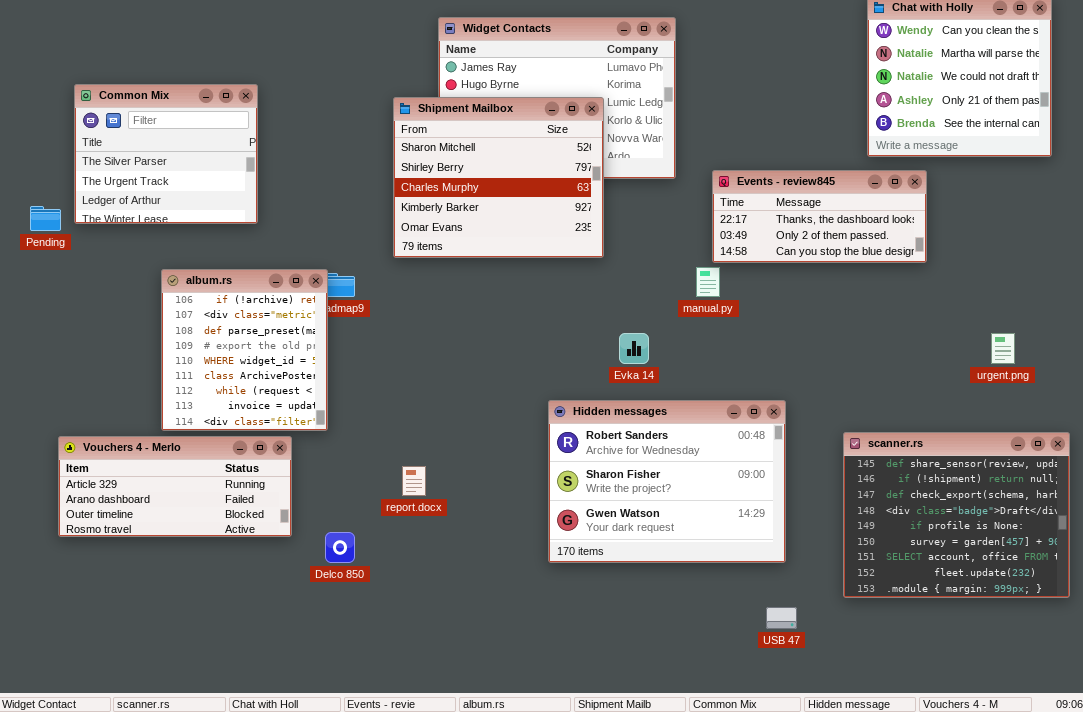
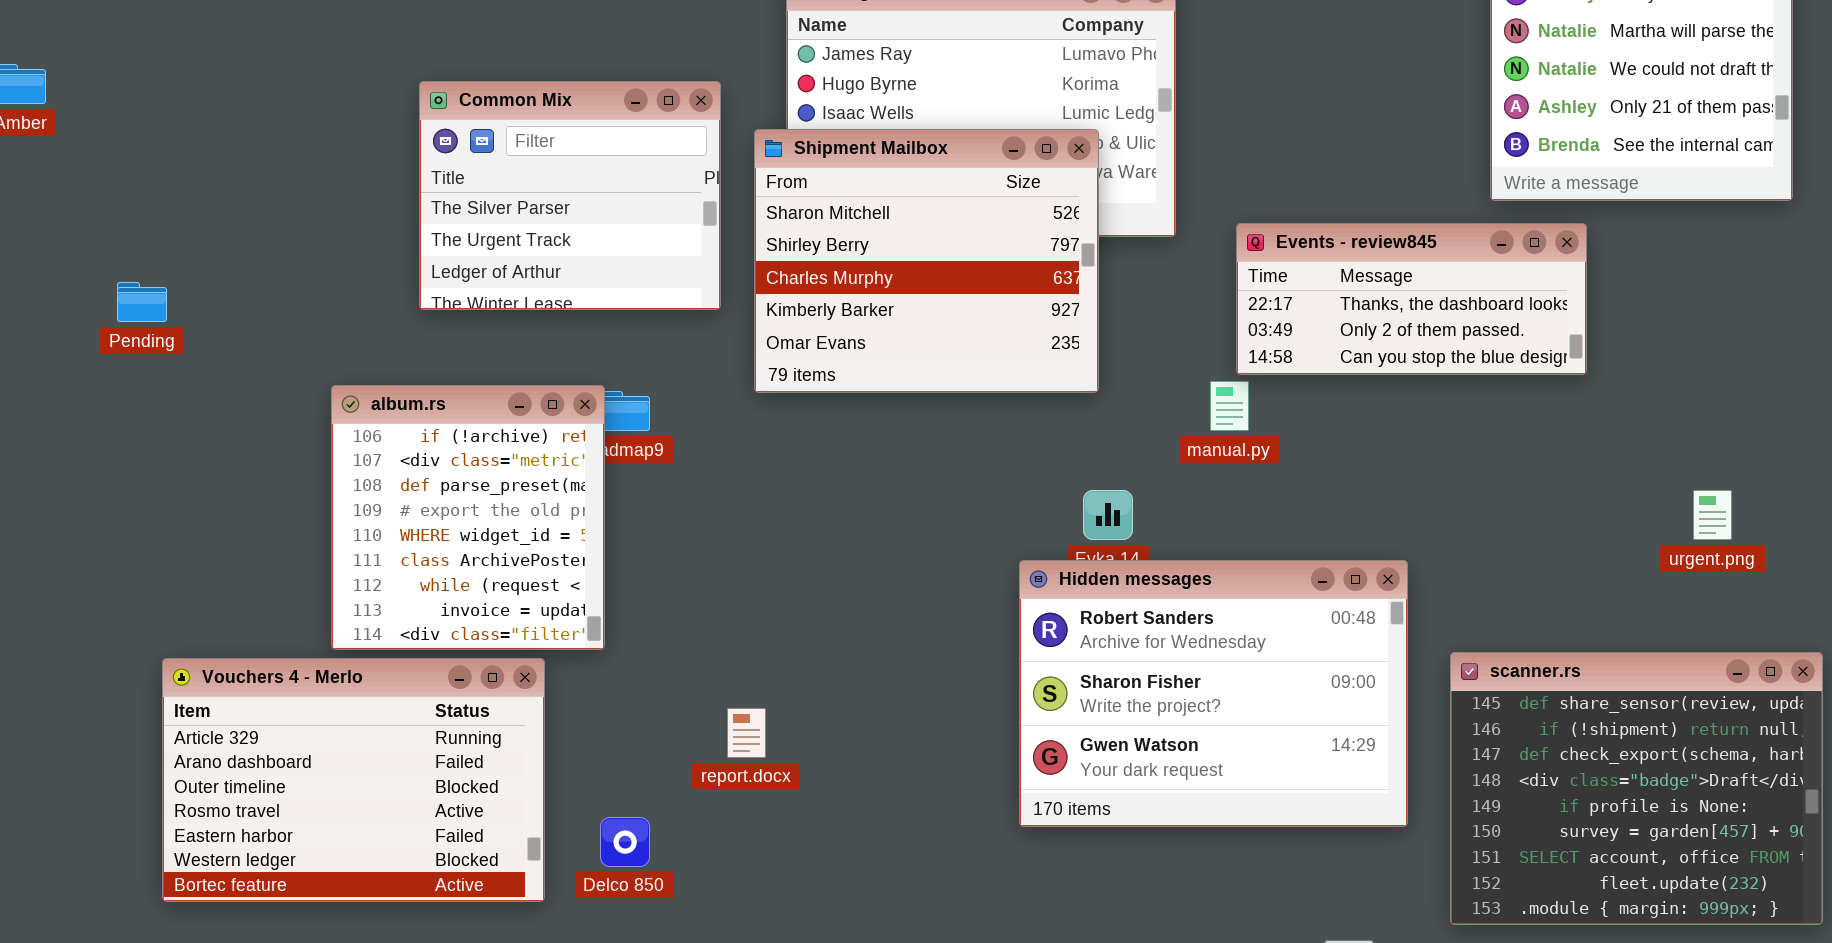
Common Mix: [74,84,258,224] -> [419,81,721,310], moved
Shipment Mailbox: [393,97,604,258] -> [754,129,1099,393], moved
Hidden messages: [548,400,786,563] -> [1019,560,1408,827], moved
Vouchers 4 - Merlo: [58,436,292,537] -> [162,658,545,902], resized

